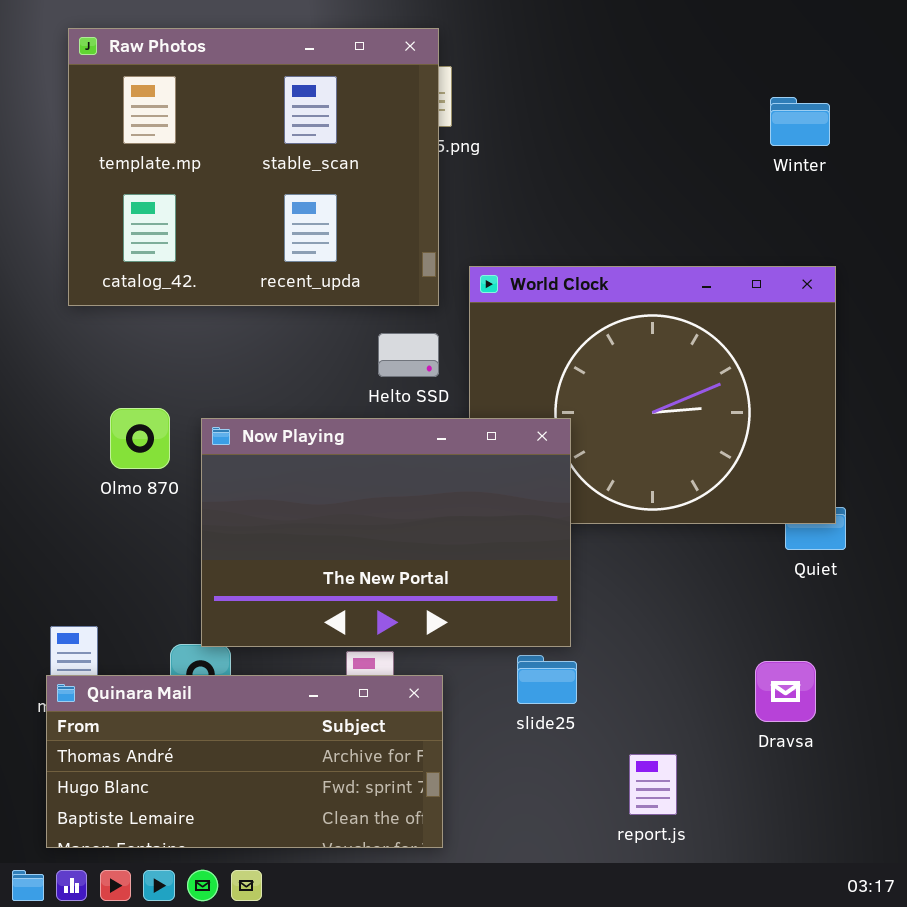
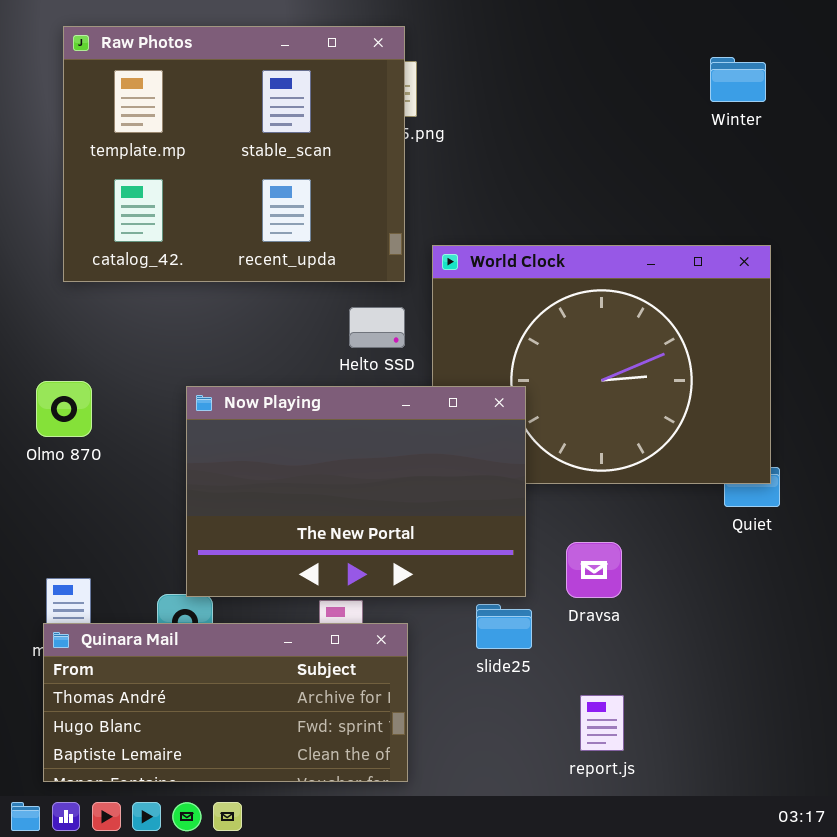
Winter: [770,97,830,146] -> [710,57,766,102], moved
Olmo 870: [110,408,170,469] -> [36,381,92,437], moved
Dravsa: [755,661,816,722] -> [566,542,622,598], moved

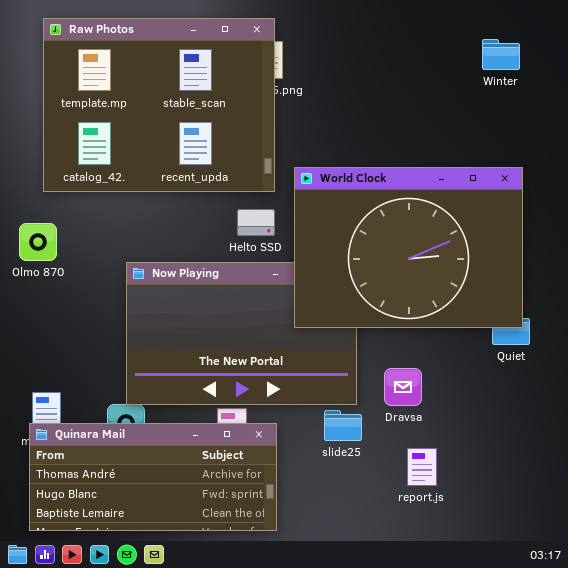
World Clock: [432,245,771,484] -> [294,167,523,328], raised
Olmo 870: [36,381,92,437] -> [19,223,57,261], moved
report.js: [580,695,624,751] -> [407,448,437,486], moved

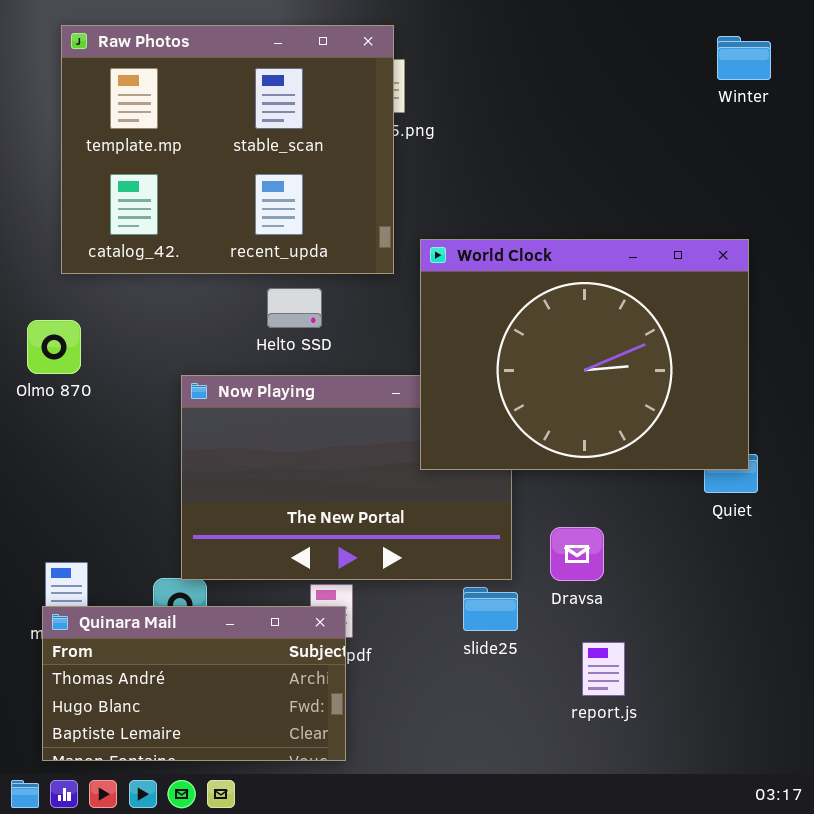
Winter: [482,39,520,70] -> [717,36,771,80], moved
Helto SSD: [237,209,275,236] -> [267,288,322,328], moved
Quinara Mail: [29,423,277,531] -> [42,606,346,761], resized

